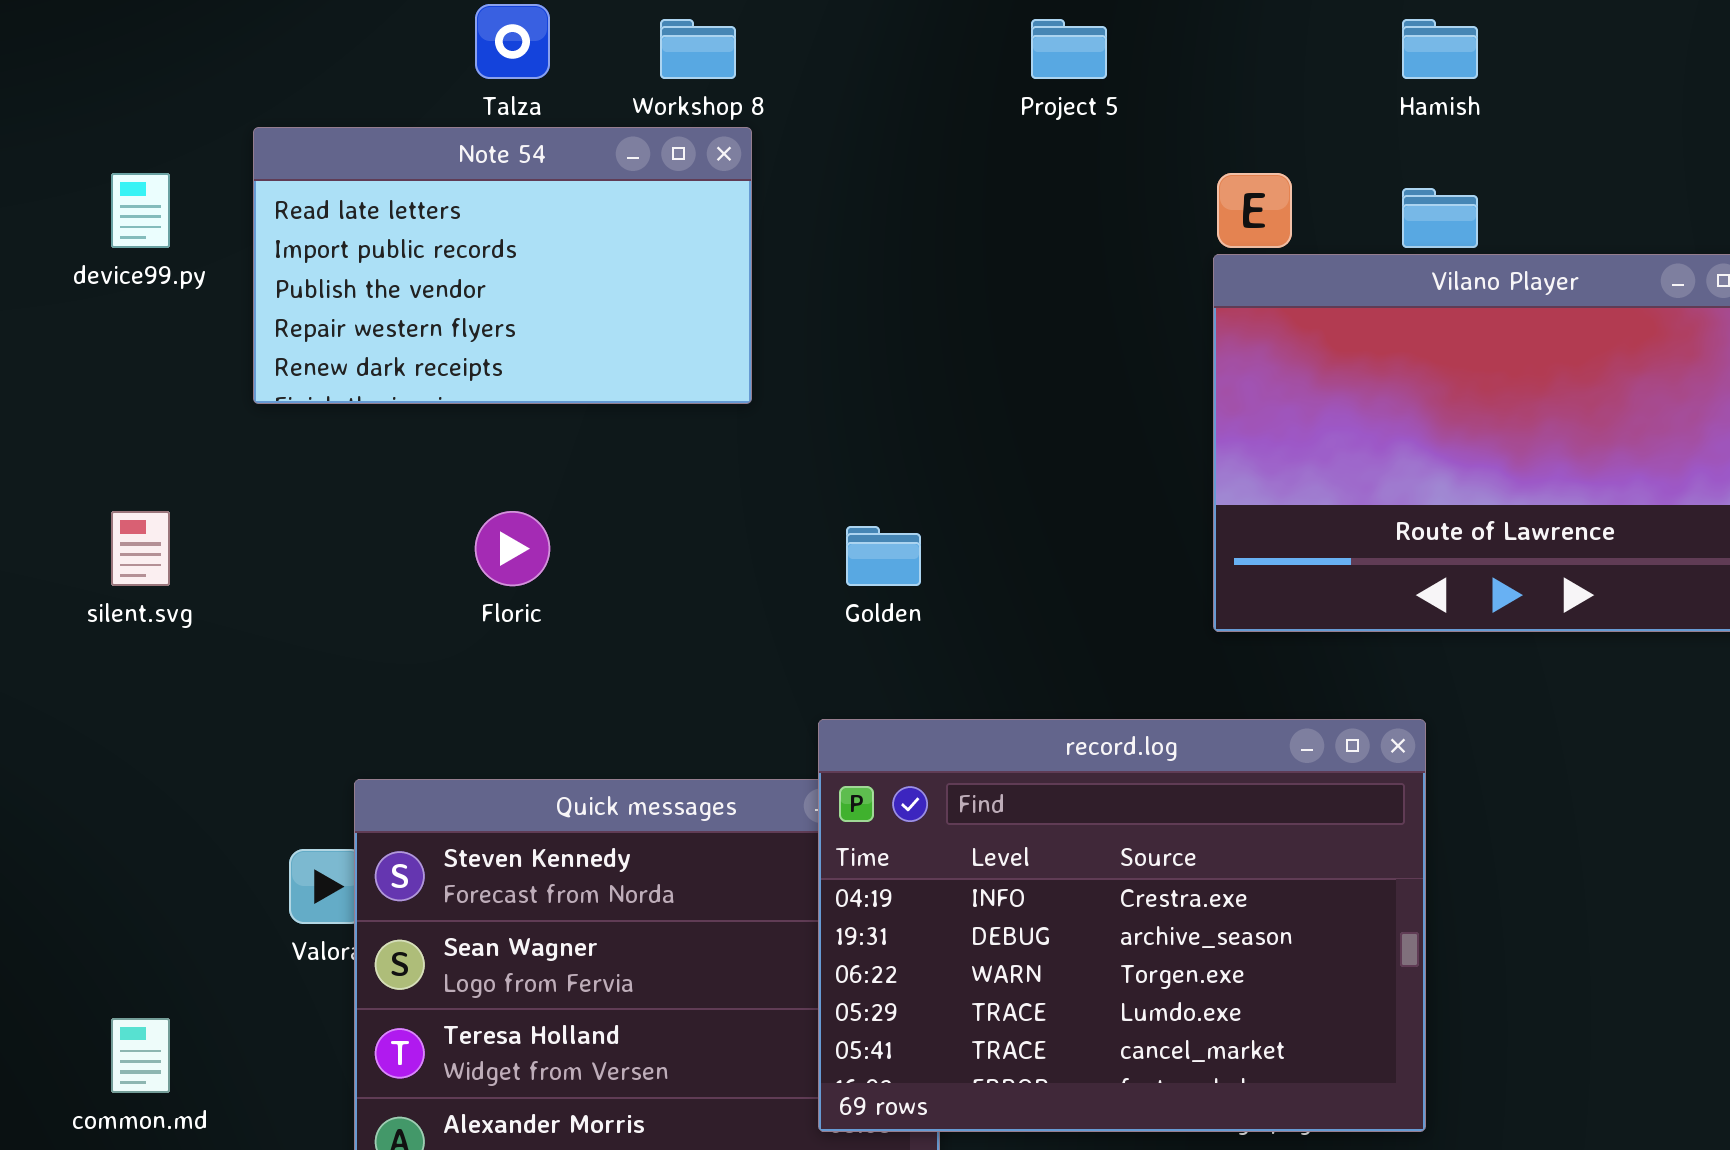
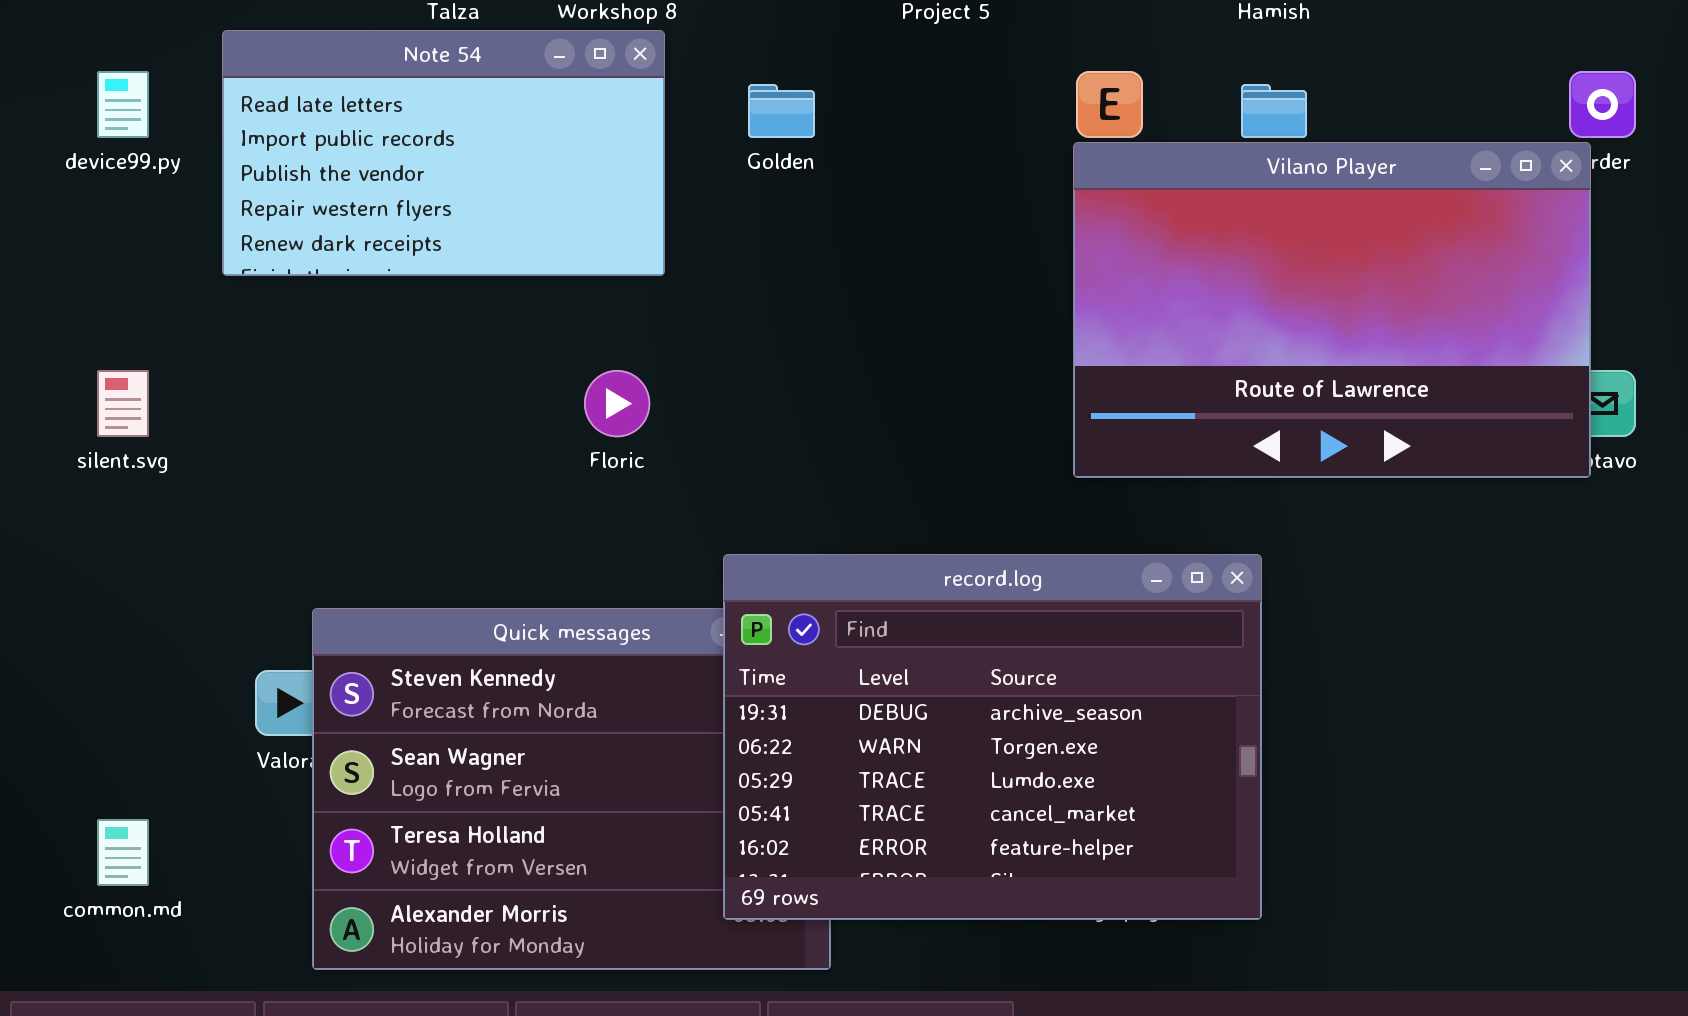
Floric: [475,511,550,586] -> [584,370,650,437], moved
Golden: [846,526,921,586] -> [748,84,815,138], moved
record.log: [818,719,1426,1132] -> [723,554,1262,920], scrolled down 1 row

